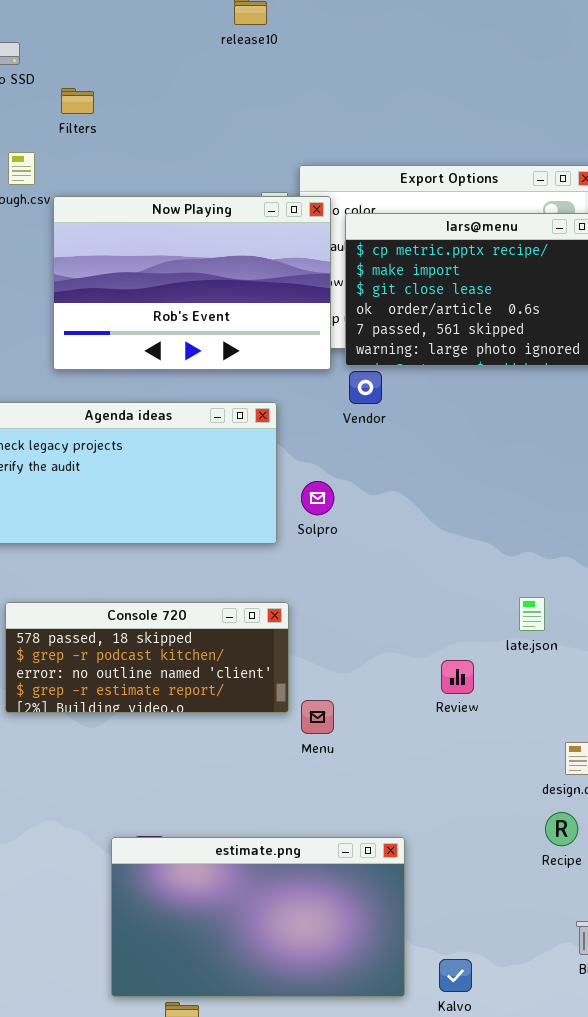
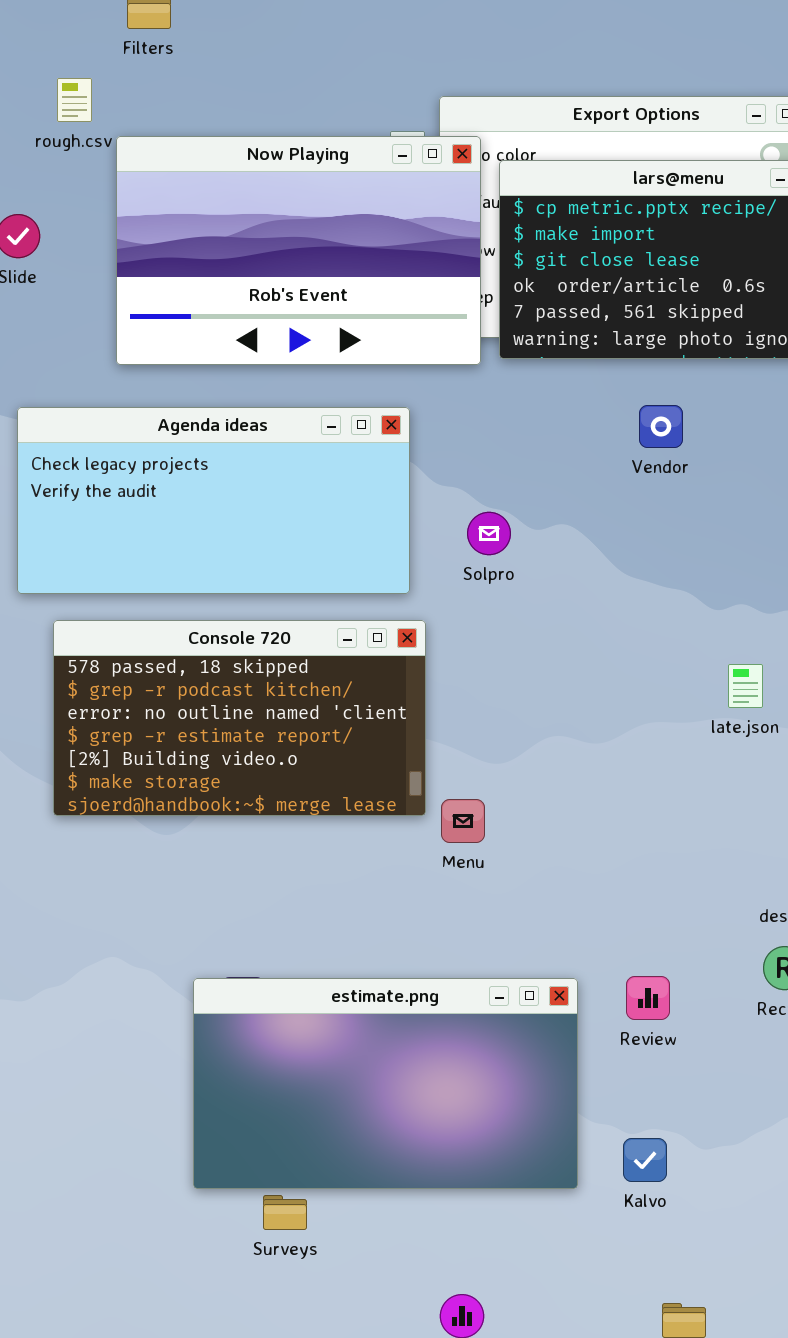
Vendor: [349,371,382,404] -> [639,405,683,448], moved
Solpro: [301,481,334,515] -> [467,512,511,555], moved
Console 720: [5,602,289,713] -> [53,620,426,816], resized
Review: [441,660,474,694] -> [626,976,670,1020], moved

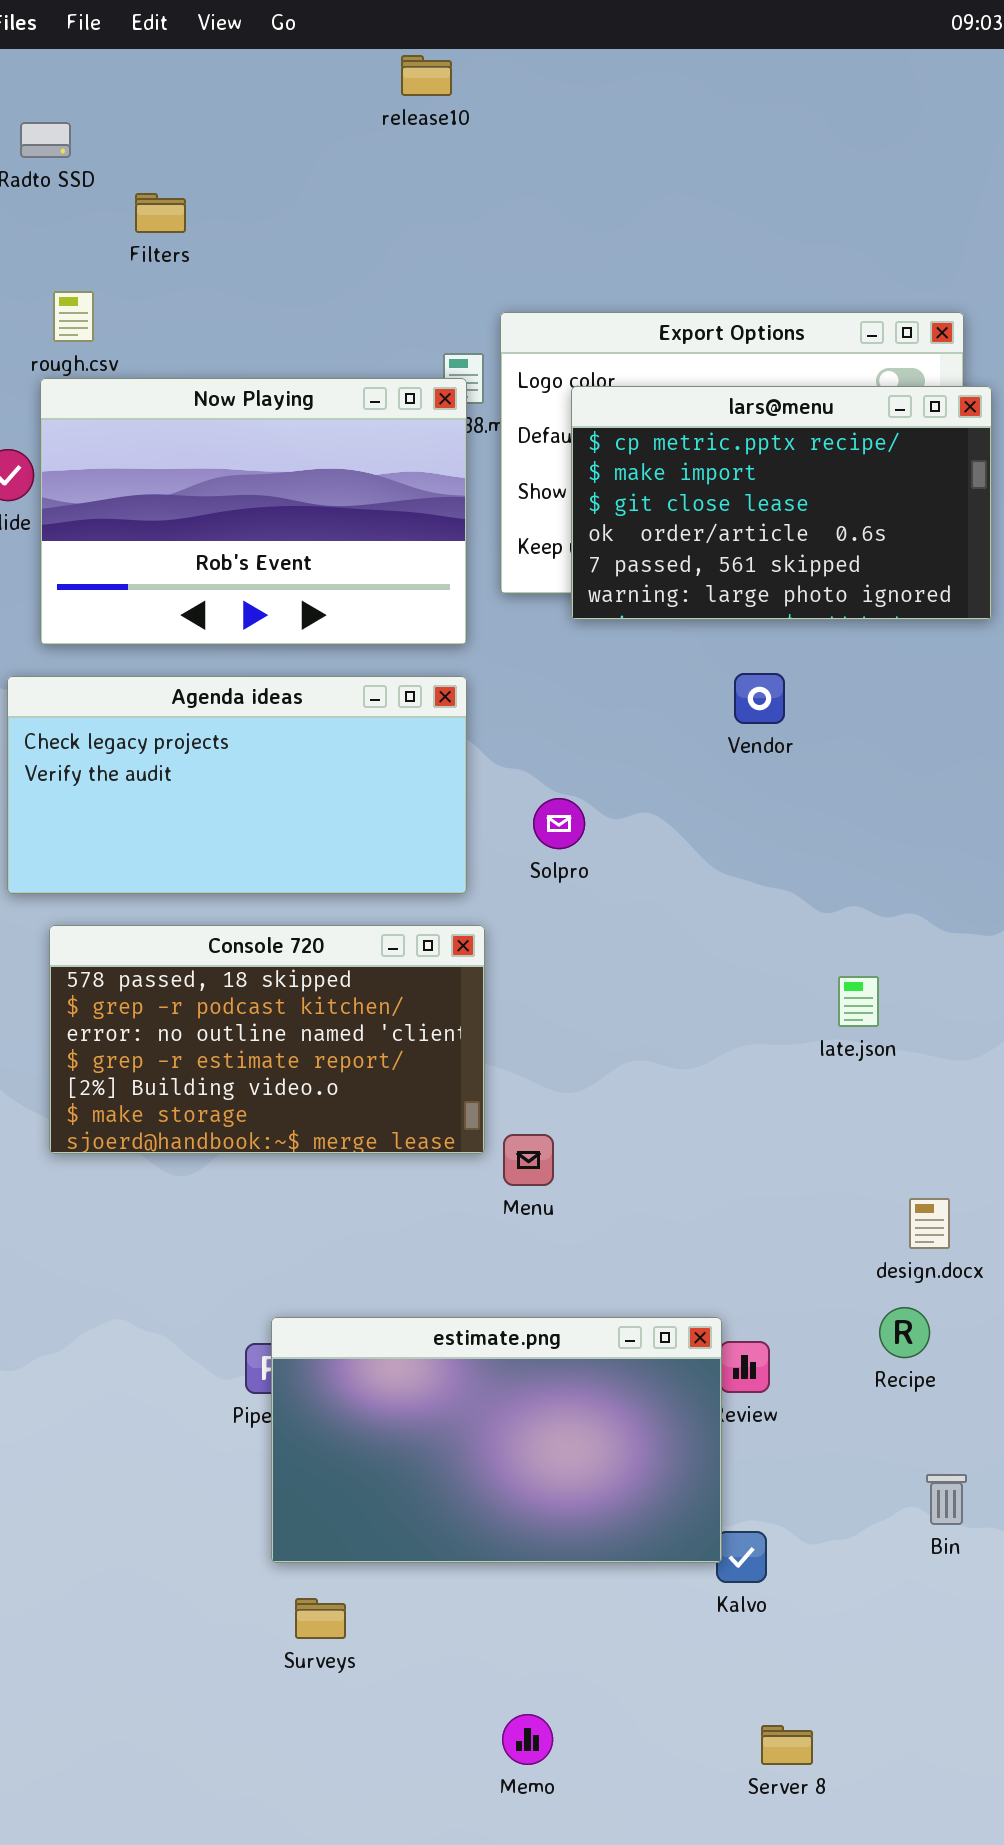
Now Playing: [116,136,481,365] -> [40,378,467,645], moved
estimate.png: [193,978,578,1189] -> [271,1317,722,1563], moved

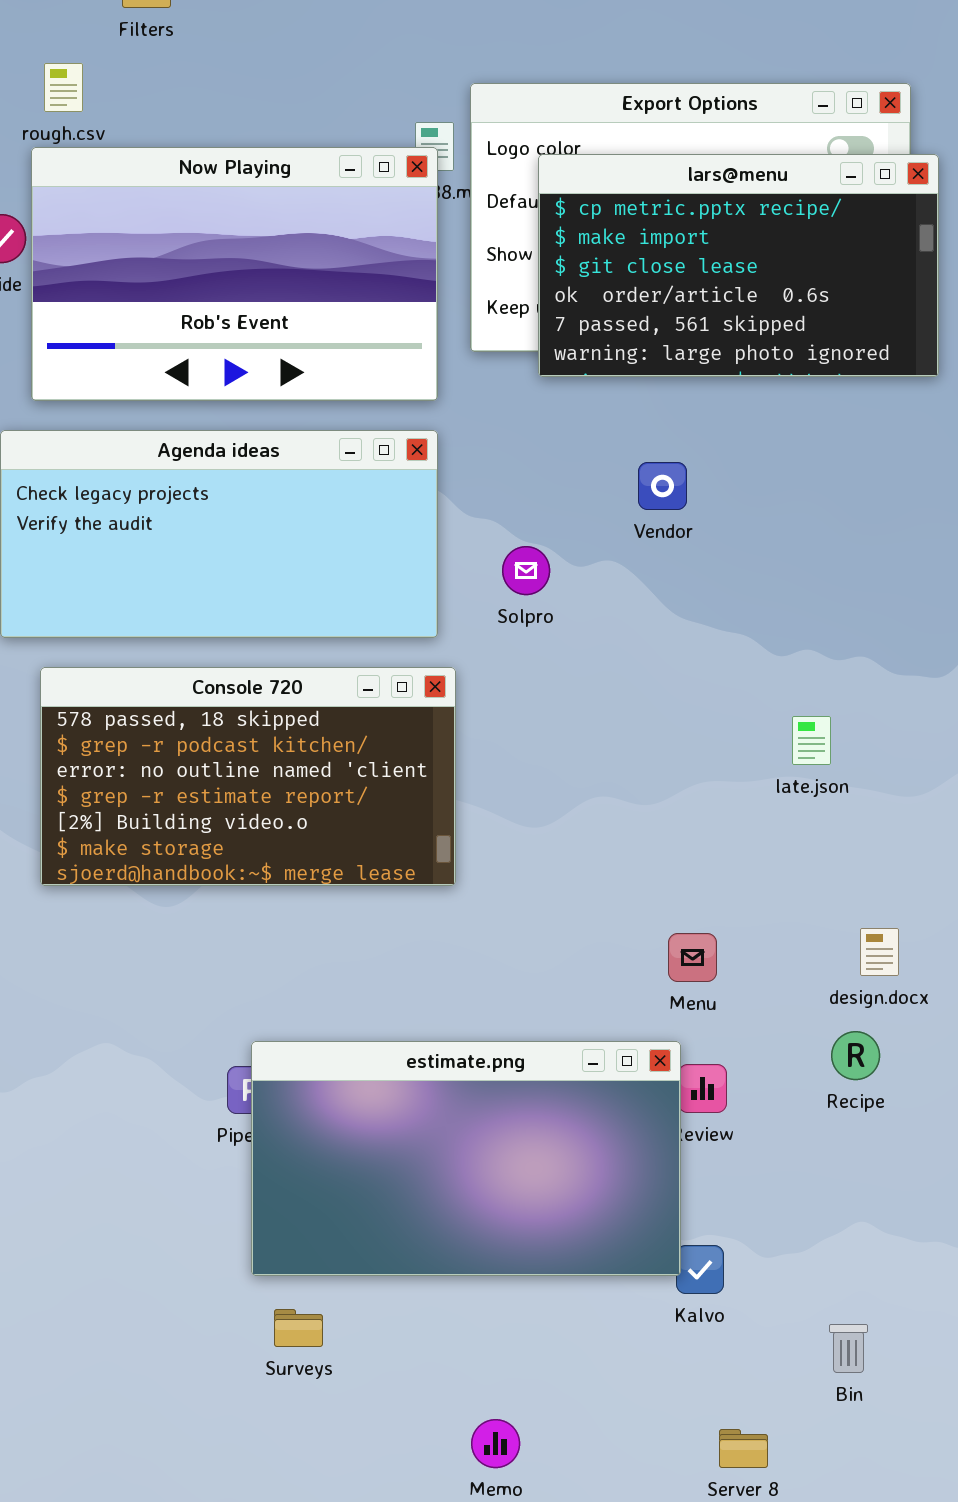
Vendor: [734,673,785,724] -> [638,462,687,510], moved
Menu: [503,1134,554,1186] -> [668,933,717,982], moved
Bin: [926,1474,967,1525] -> [829,1324,868,1373], moved

